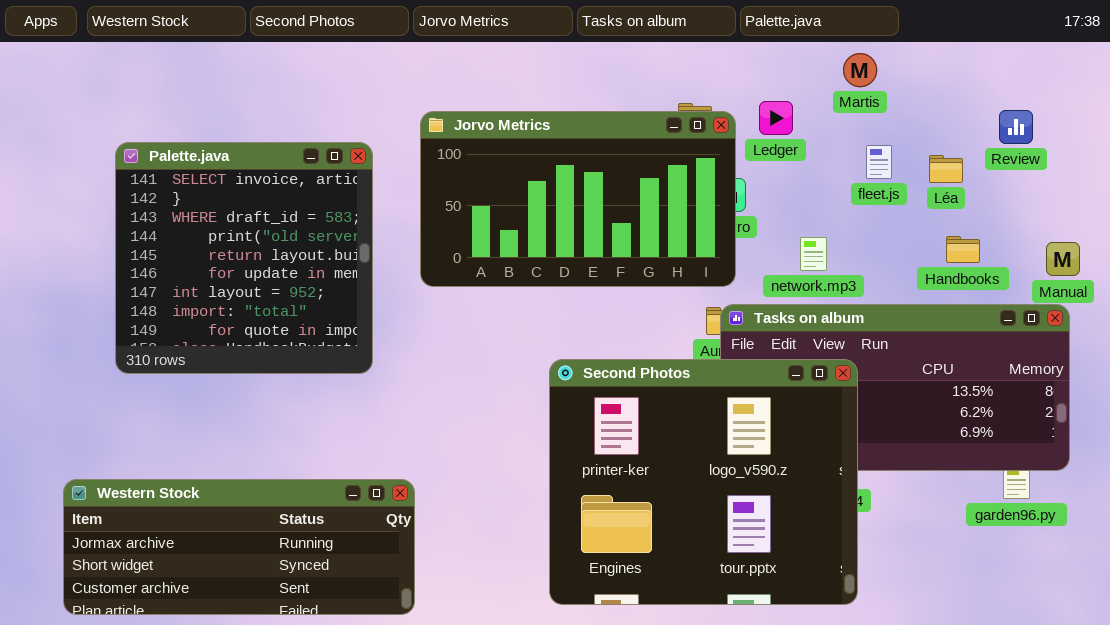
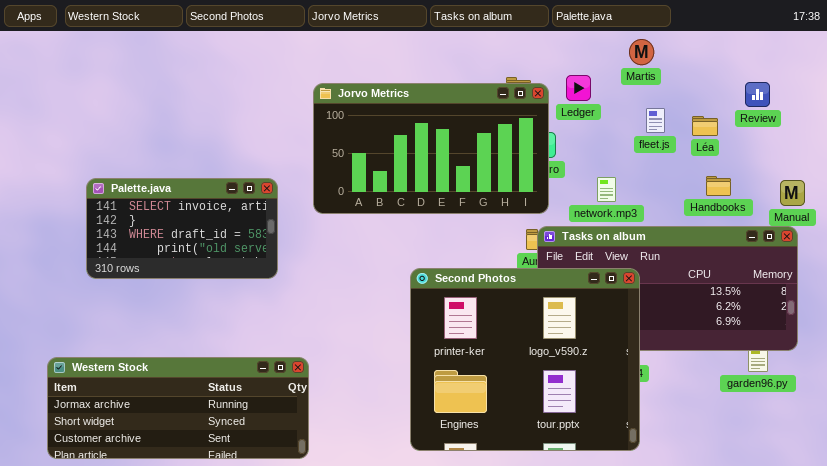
Palette.java: [115,142,373,374] -> [86,178,278,279], resized

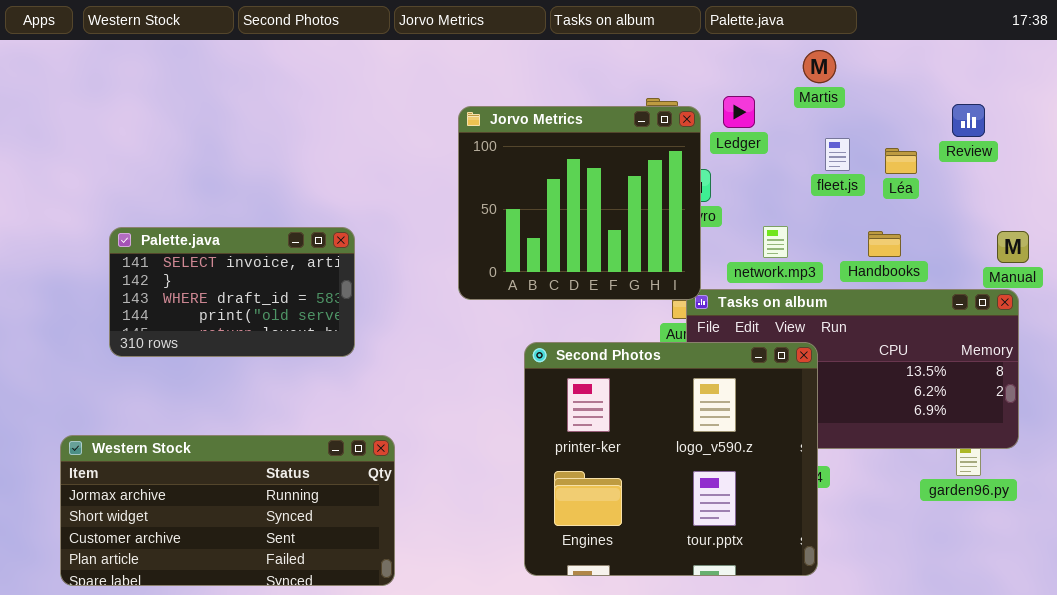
Jorvo Metrics: [313,83,549,214] -> [458,106,701,300], resized
Handbooks: [706,176,731,196] -> [868,231,901,257], moved
Western Stock: [47,357,309,459] -> [60,435,395,586], resized

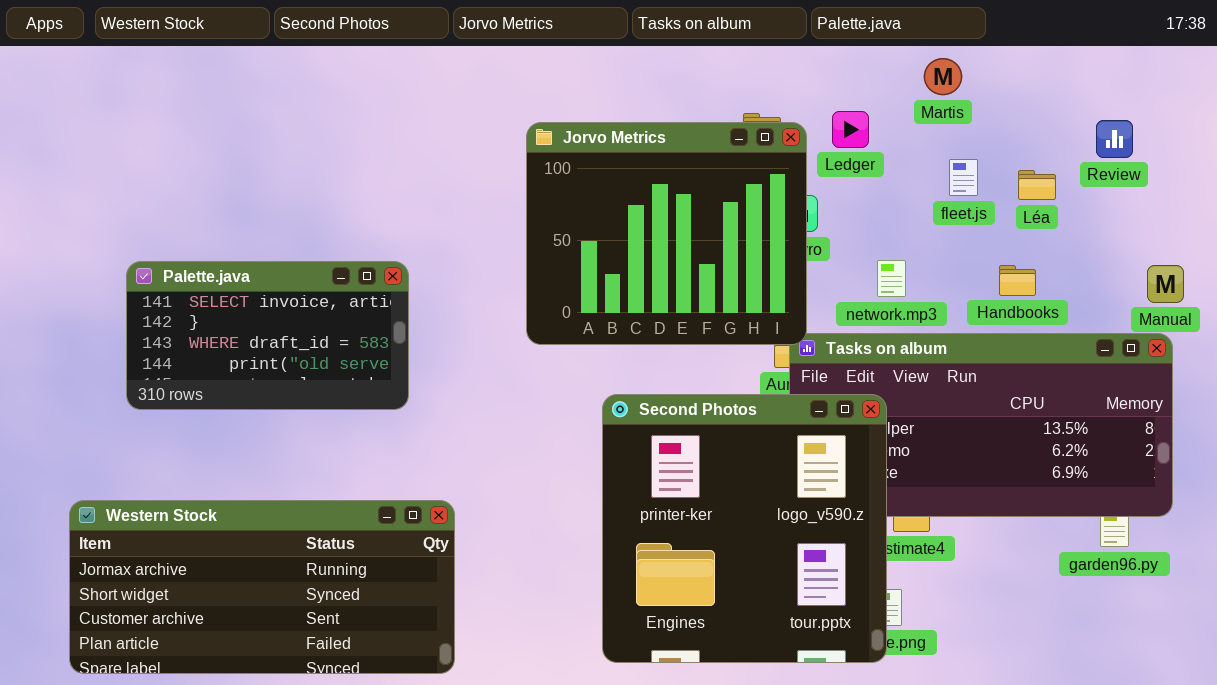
Second Photos: [524,342,818,576] -> [602,394,887,663], resized

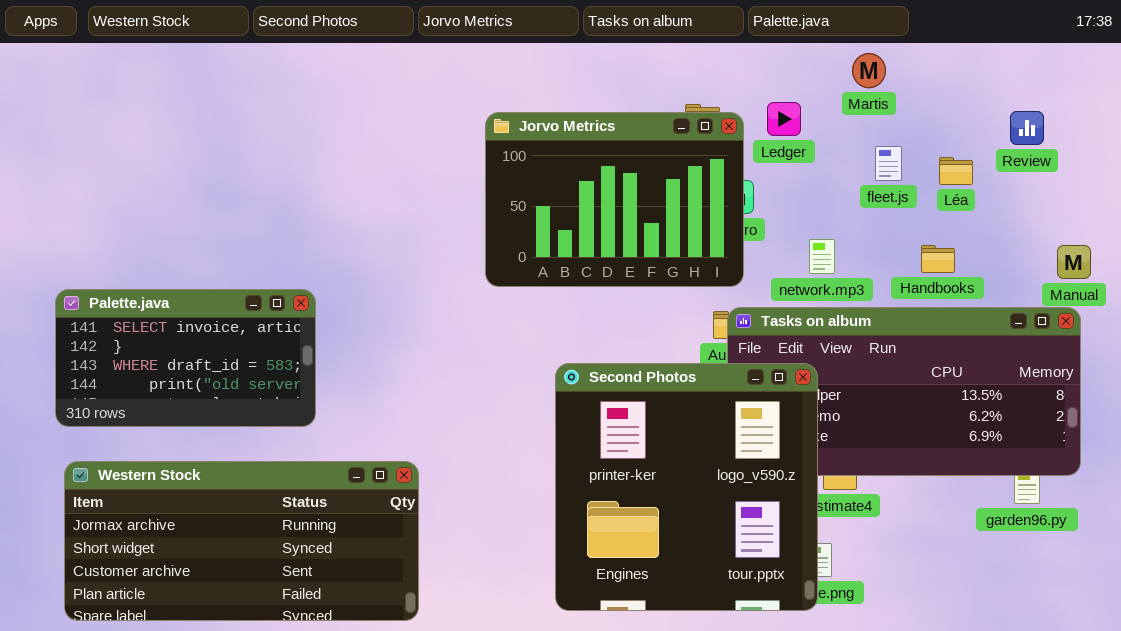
Jorvo Metrics: [526,122,807,345] -> [485,112,744,287], resized
Palette.java: [126,261,409,410] -> [55,289,316,427], moved

